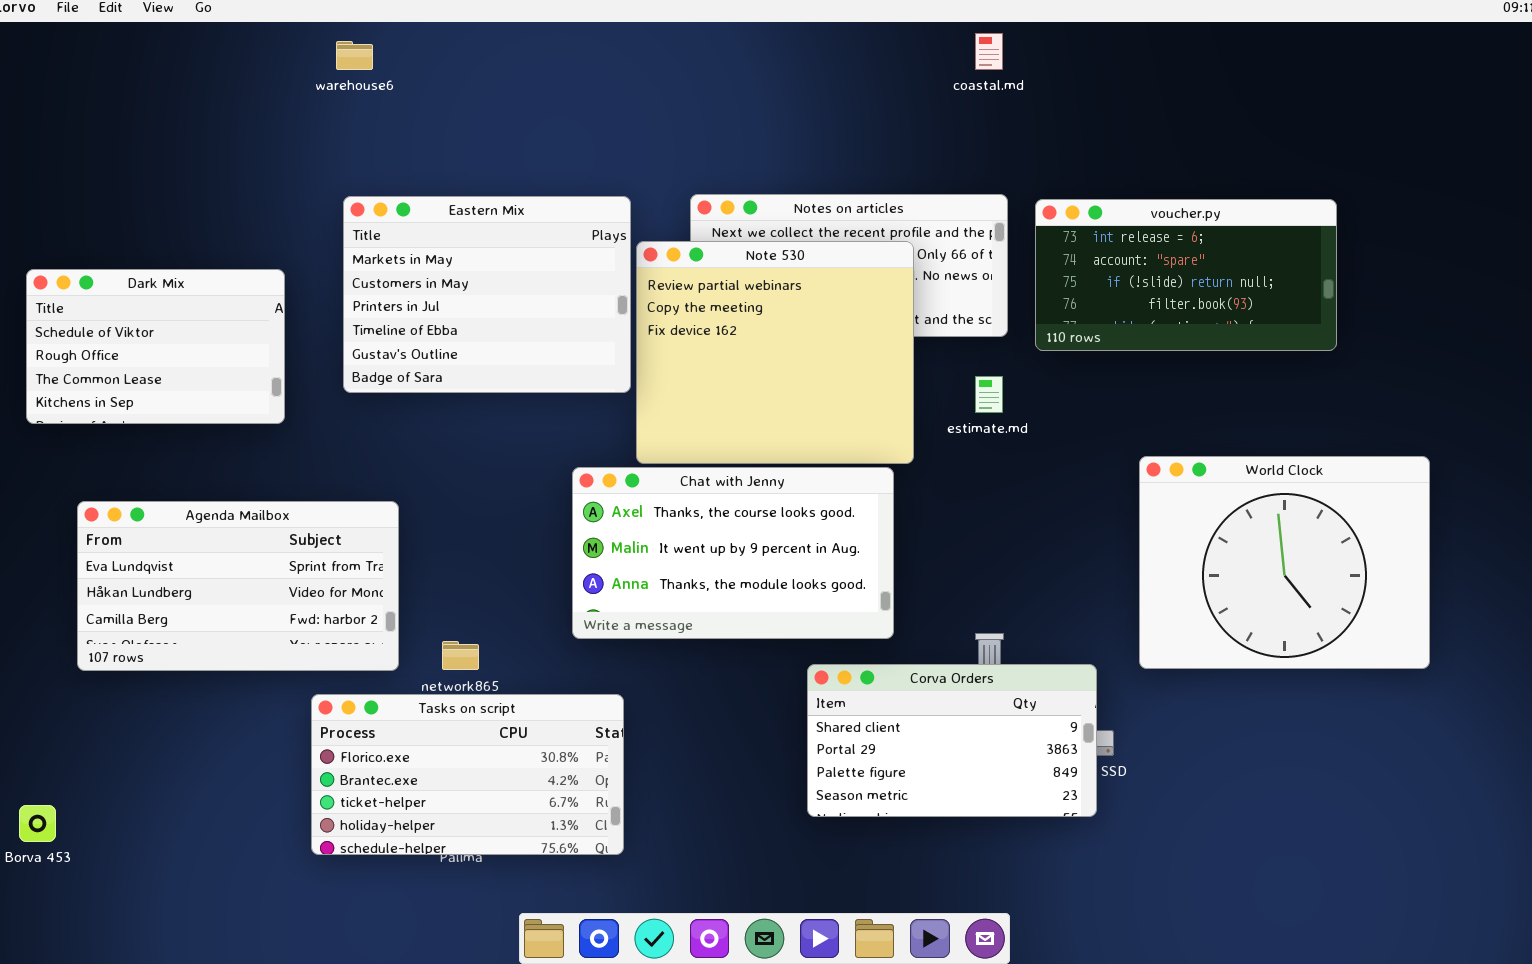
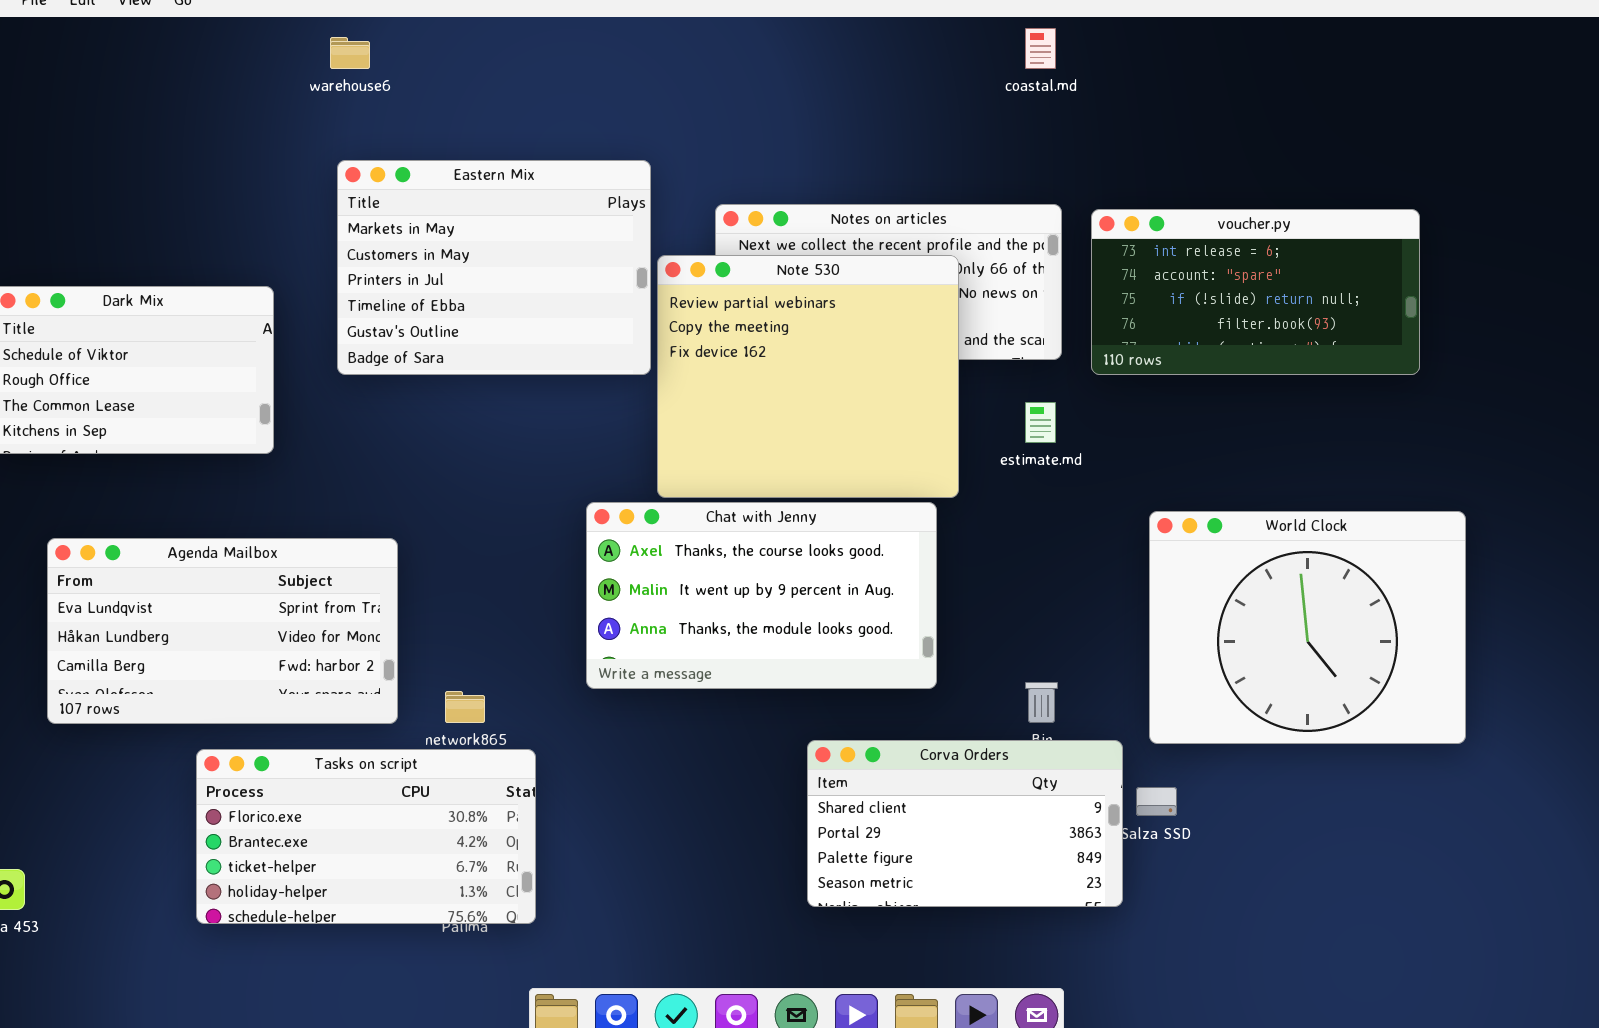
Eastern Mix: [343,196,631,393] -> [337,160,651,375], moved
World Clock: [1139,456,1430,669] -> [1149,511,1466,744], moved
Corva Orders: [807,664,1097,817] -> [807,740,1123,907], moved
Tasks on script: [311,694,624,855] -> [196,749,536,924], moved

